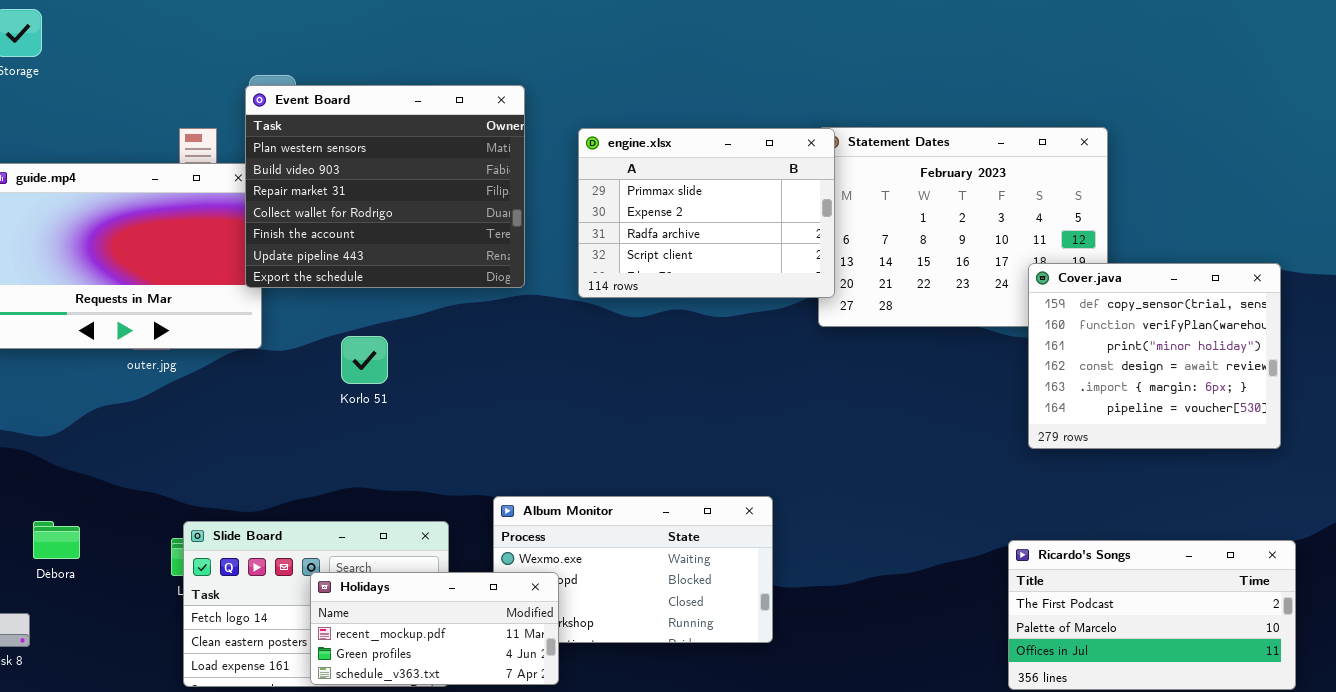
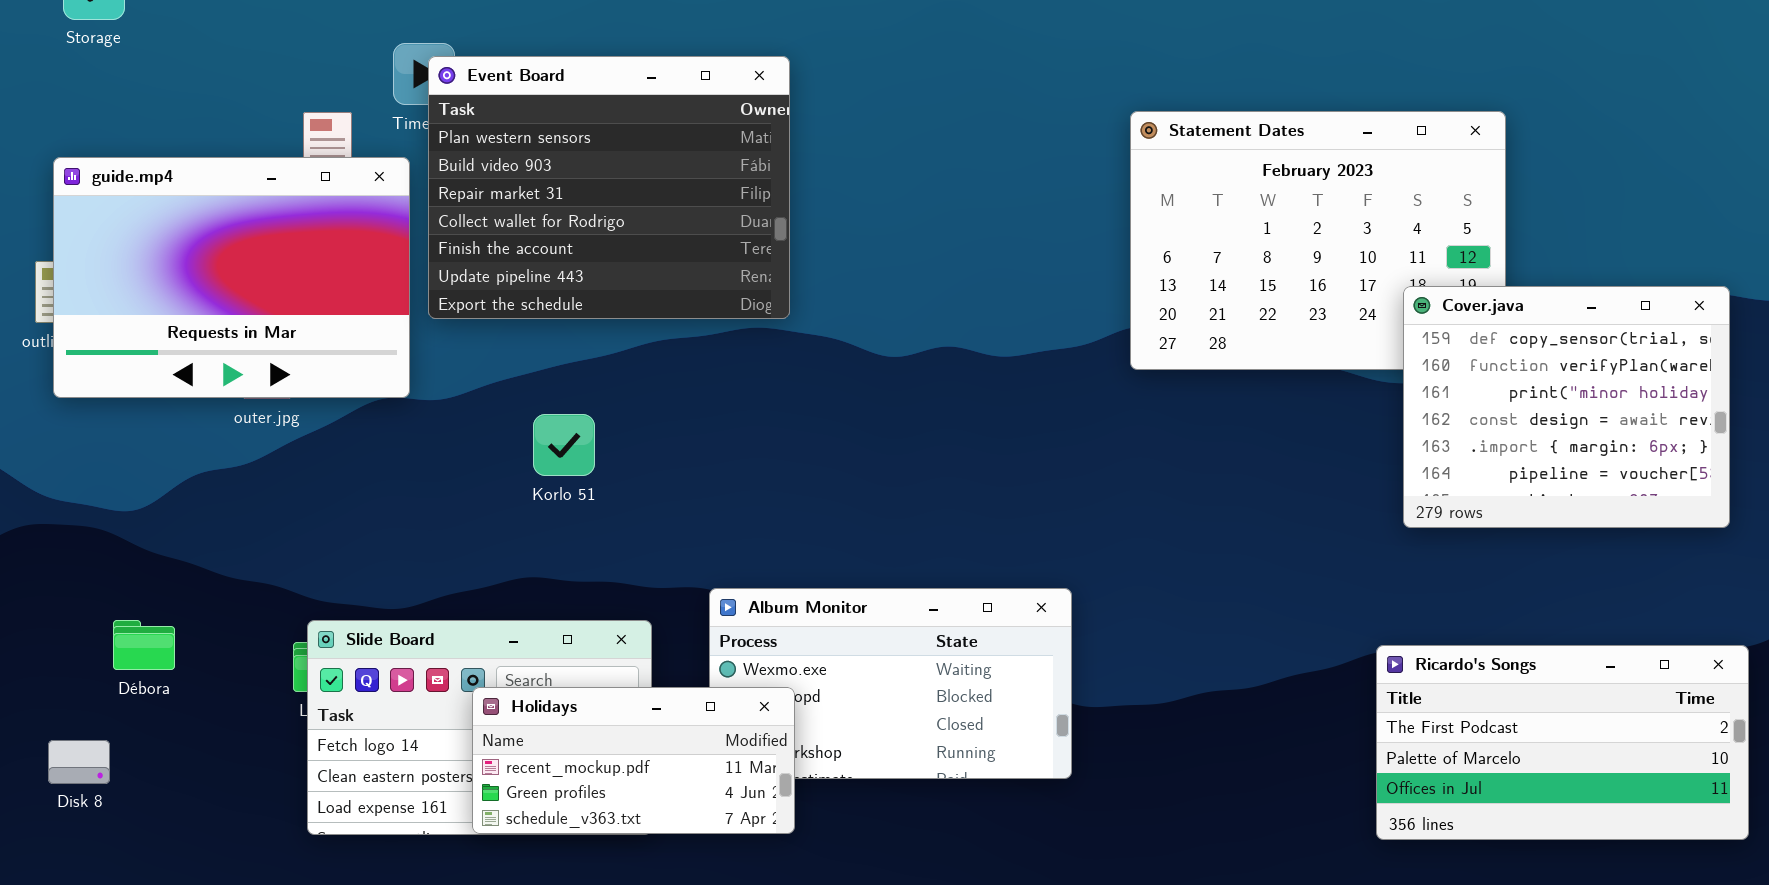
Event Board: [245,85,525,288] -> [428,56,790,319], moved
engine.xlsx: [578,128,835,298] -> none, closed
Korlo 51: [341,336,388,384] -> [533,414,595,476], moved

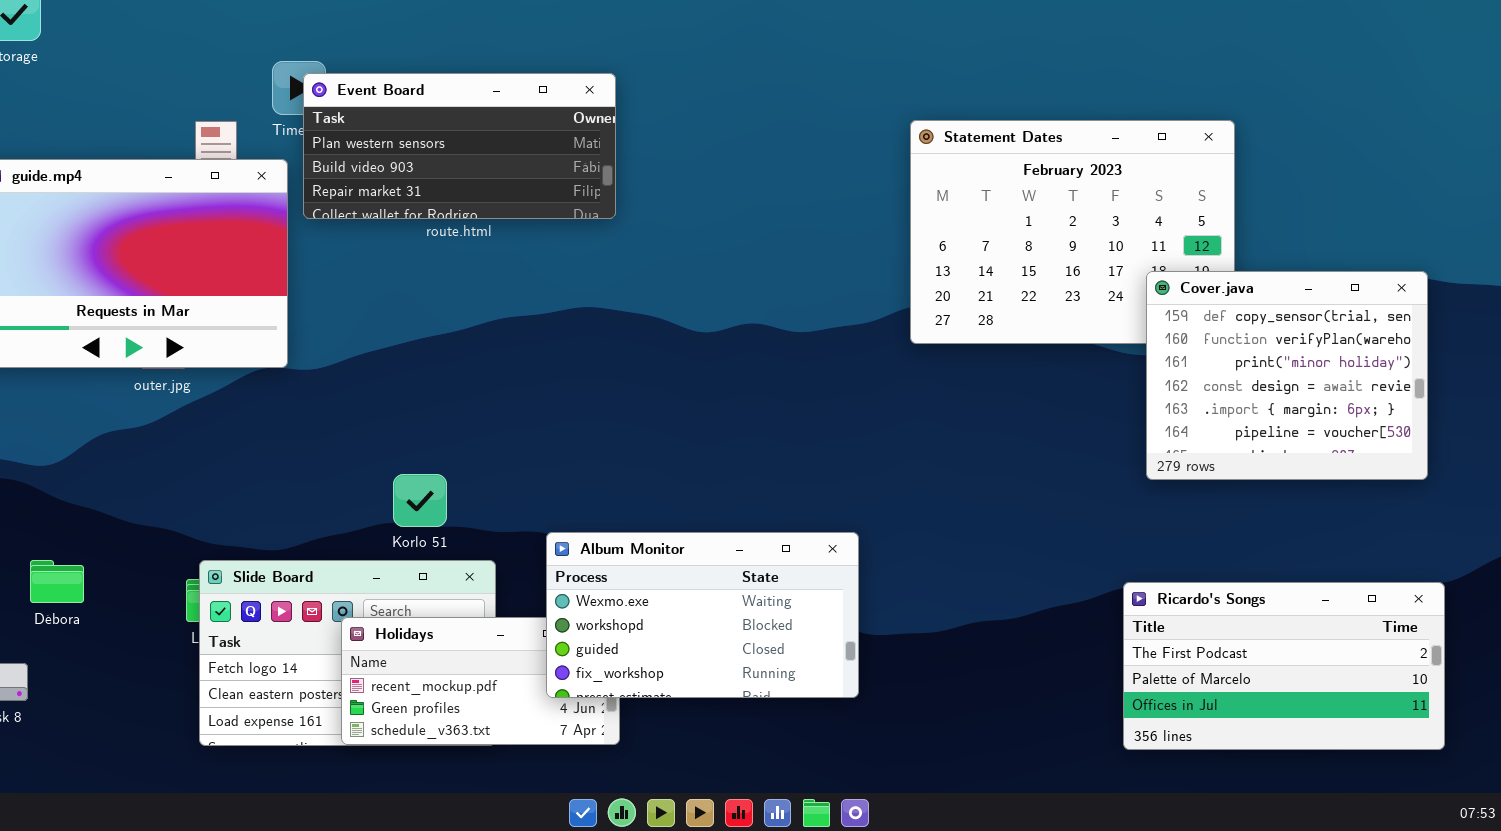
Event Board: [428,56,790,319] -> [303,73,616,219], resized
Korlo 51: [533,414,595,476] -> [393,474,447,527], moved
Album Monitor: [709,588,1072,779] -> [546,532,859,698], raised

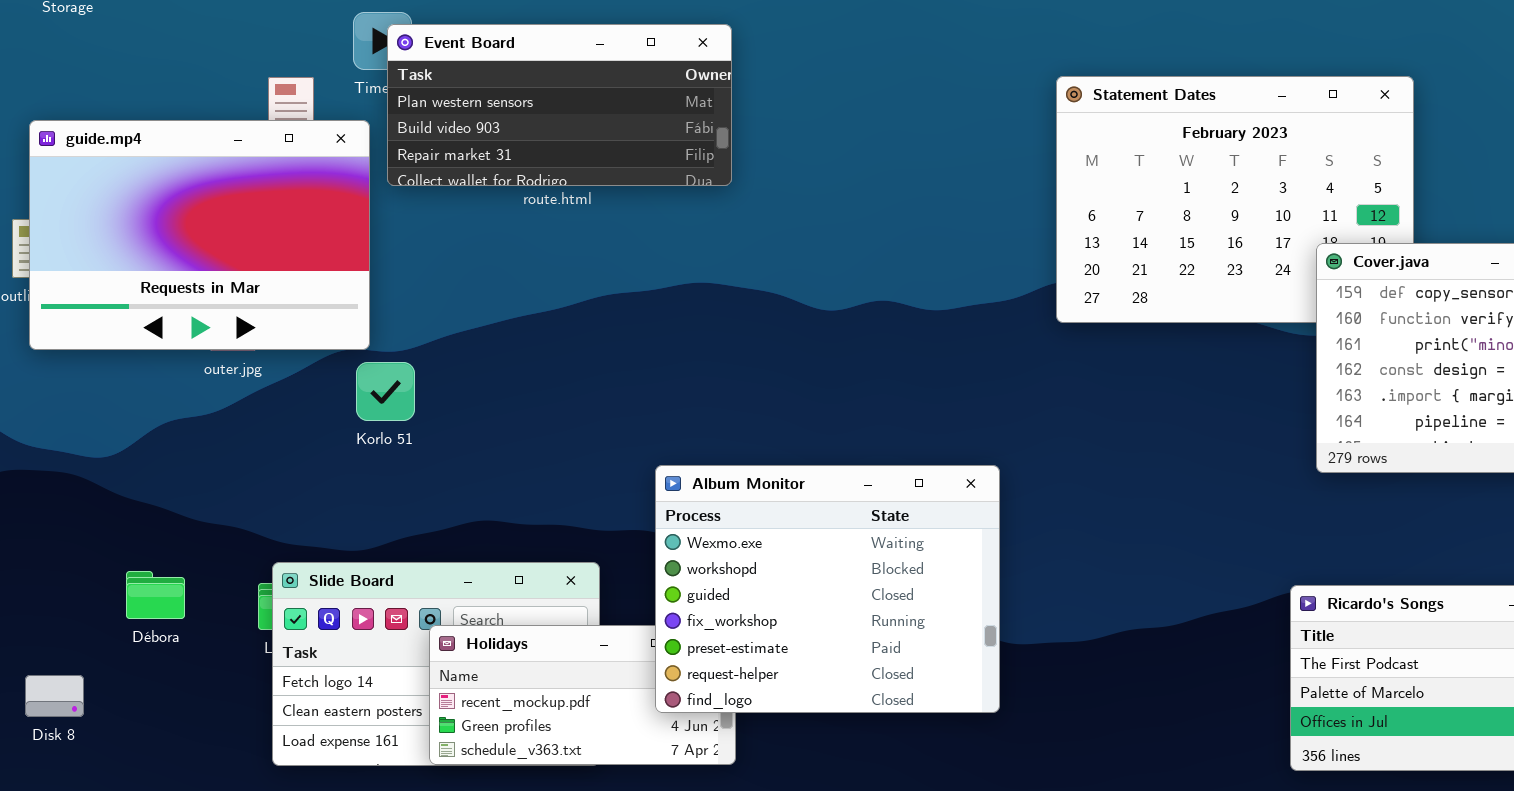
Korlo 51: [393,474,447,527] -> [356,362,415,421], moved
Album Monitor: [546,532,859,698] -> [655,465,1000,713], resized
Débora: [30,560,84,603] -> [126,571,185,619], moved

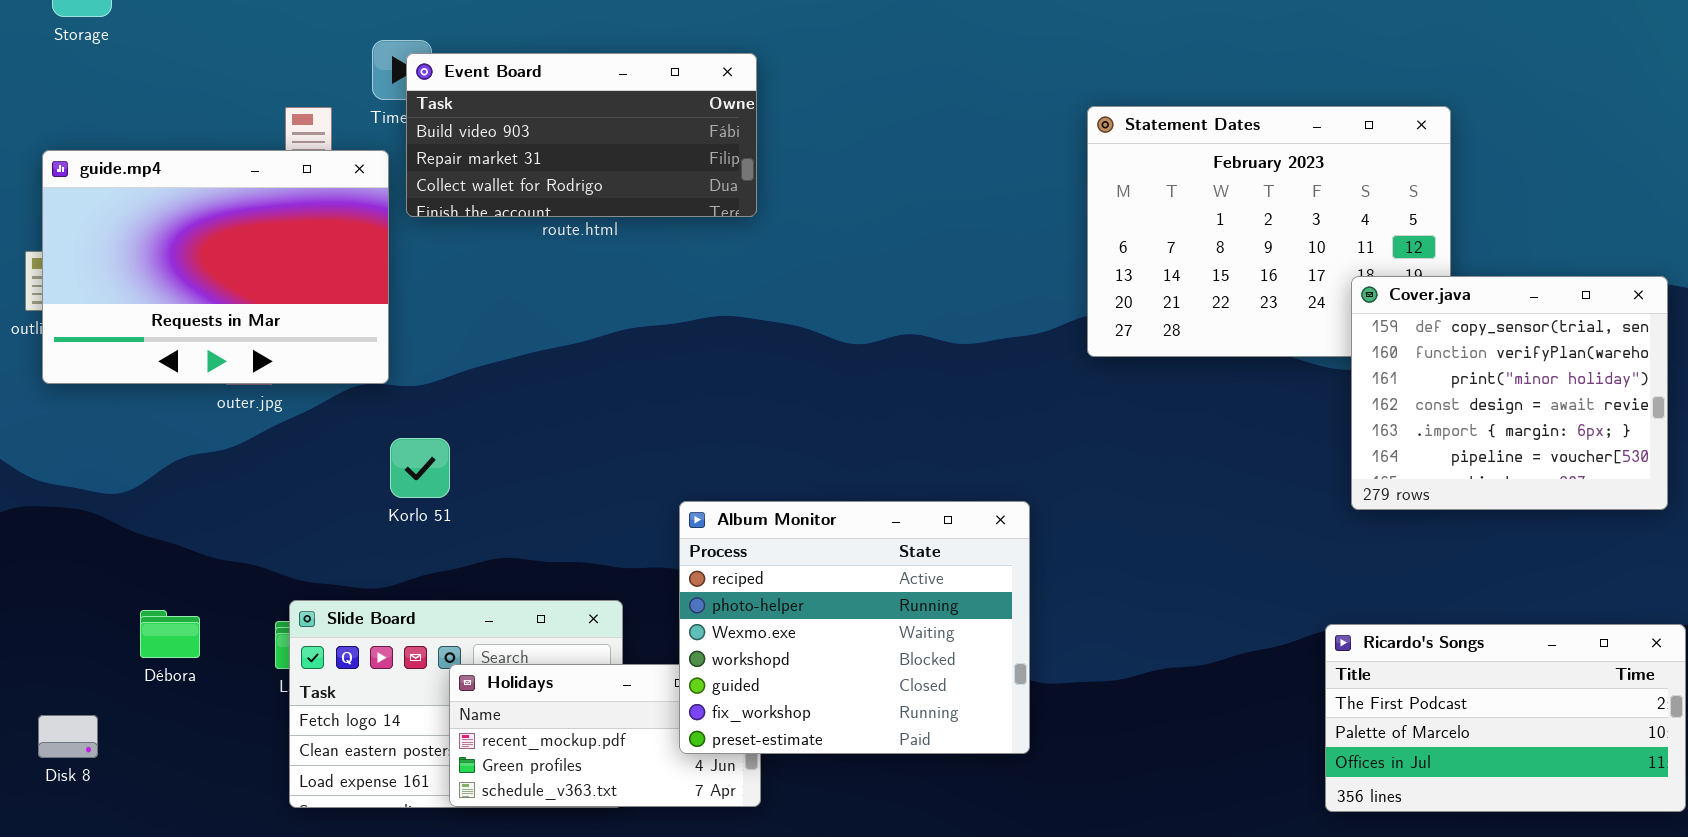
Event Board: [387,24,732,186] -> [406,53,757,217], scrolled down 1 row
Korlo 51: [356,362,415,421] -> [390,438,450,498], moved
Album Monitor: [655,465,1000,713] -> [679,501,1030,754], scrolled up 2 rows

